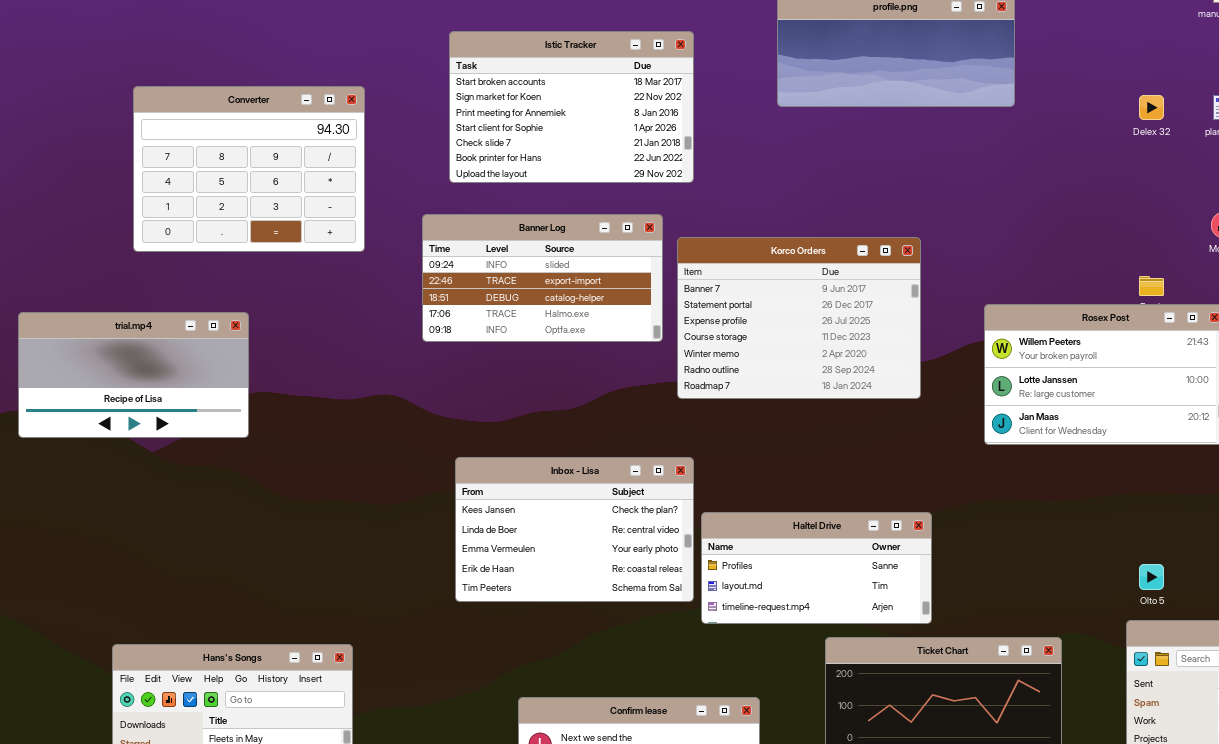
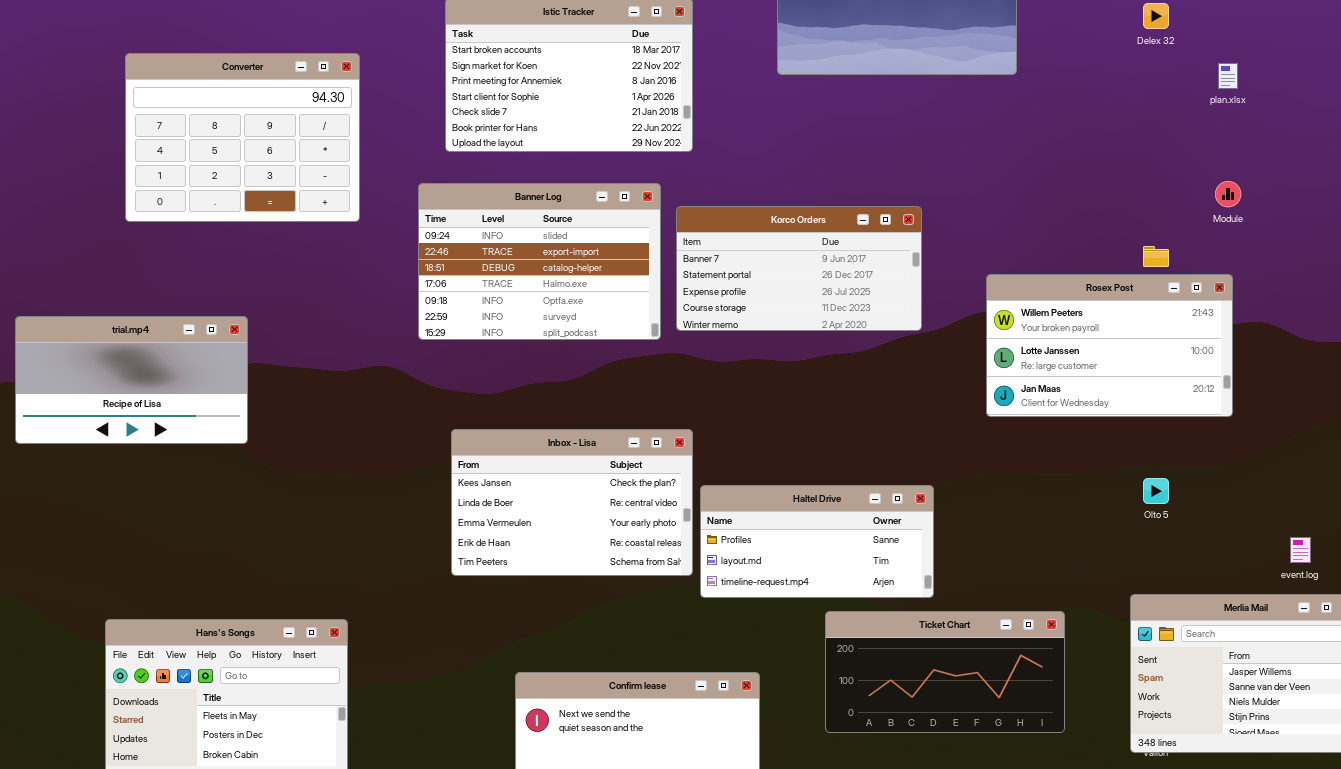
Delex 32: [1139,95,1164,120] -> [1143,3,1169,29], moved
Banner Log: [422,214,663,342] -> [418,183,661,340], resized
Korco Orders: [677,237,921,399] -> [676,206,922,331], resized
trial.mp4: [18,312,249,438] -> [15,316,248,444], moved
Olto 5: [1139,564,1164,590] -> [1143,478,1169,504], moved

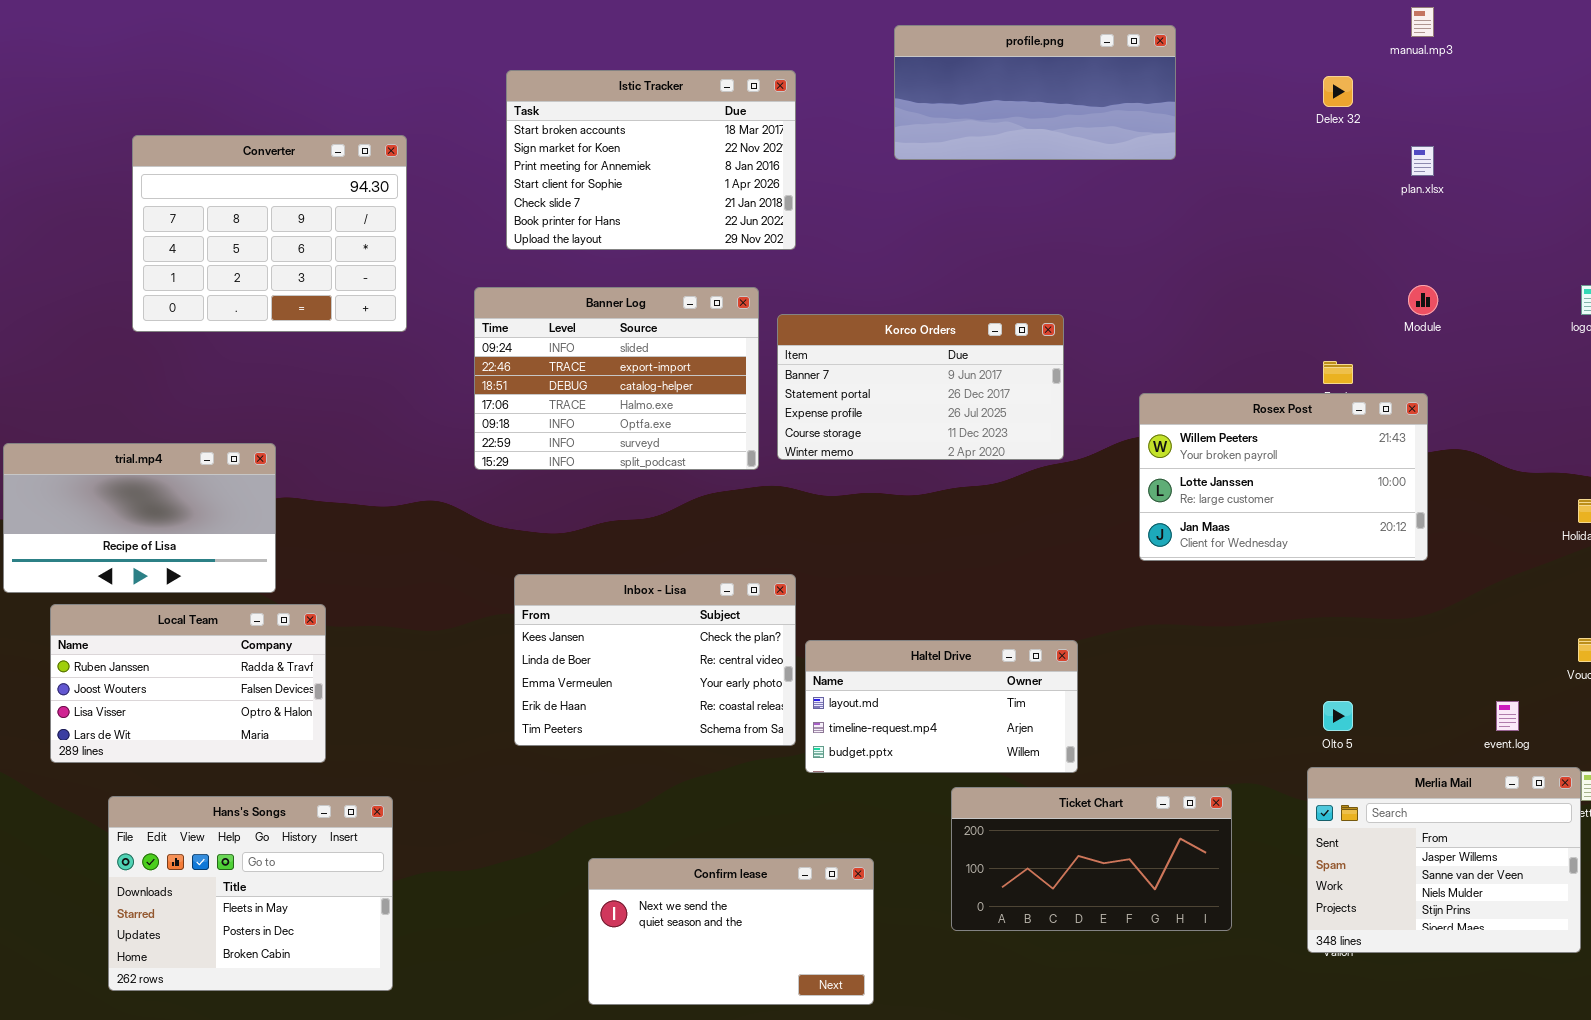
Local Team: none -> [50,604,326,763], opened
Olto 5: [1143,478,1169,504] -> [1323,701,1353,731], moved
Haltel Drive: [700,485,934,598] -> [805,640,1078,773], scrolled down 1 row

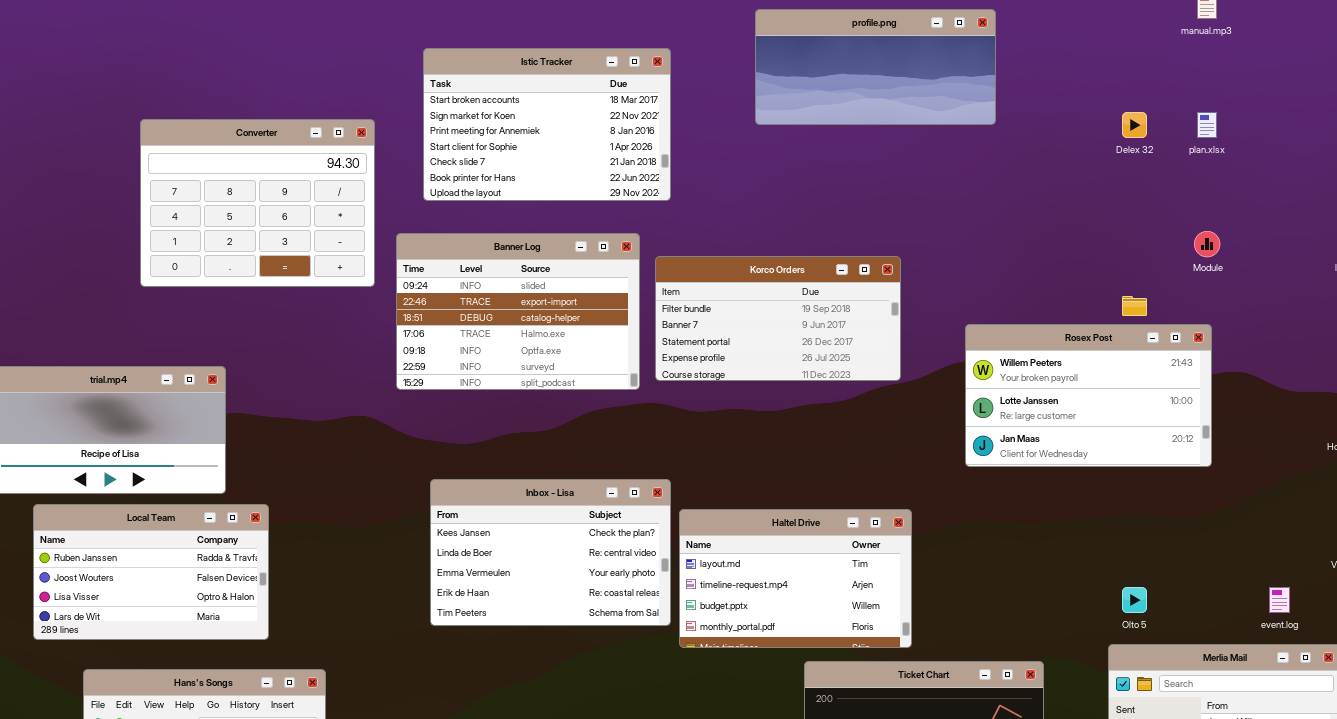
Delex 32: [1323,76,1353,107] -> [1122,112,1147,138], moved
Converter: [132,135,407,332] -> [140,119,375,287], moved
Korco Orders: [777,314,1064,460] -> [655,256,901,381], scrolled up 1 row
Haltel Drive: [805,640,1078,773] -> [679,509,912,648], resized

